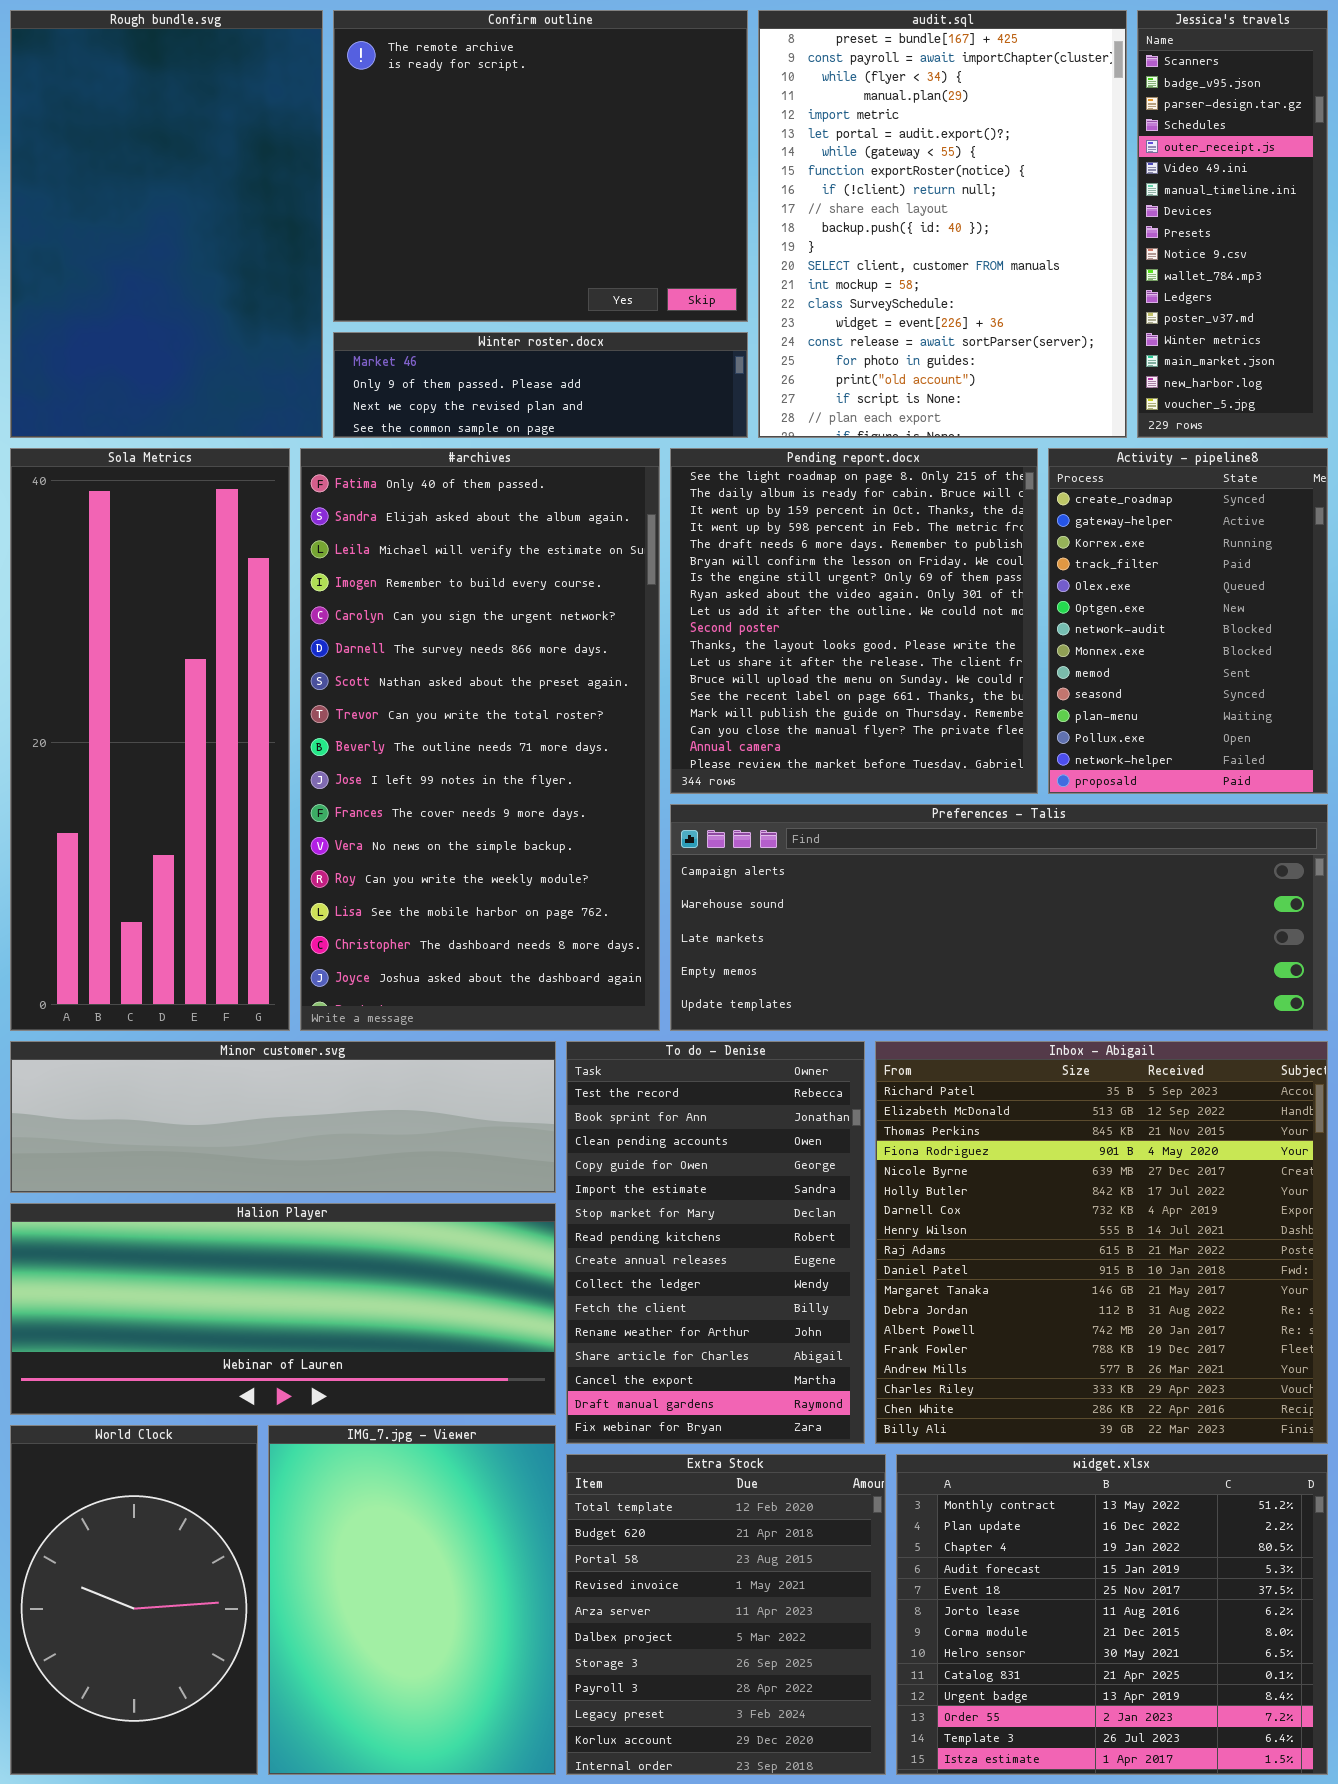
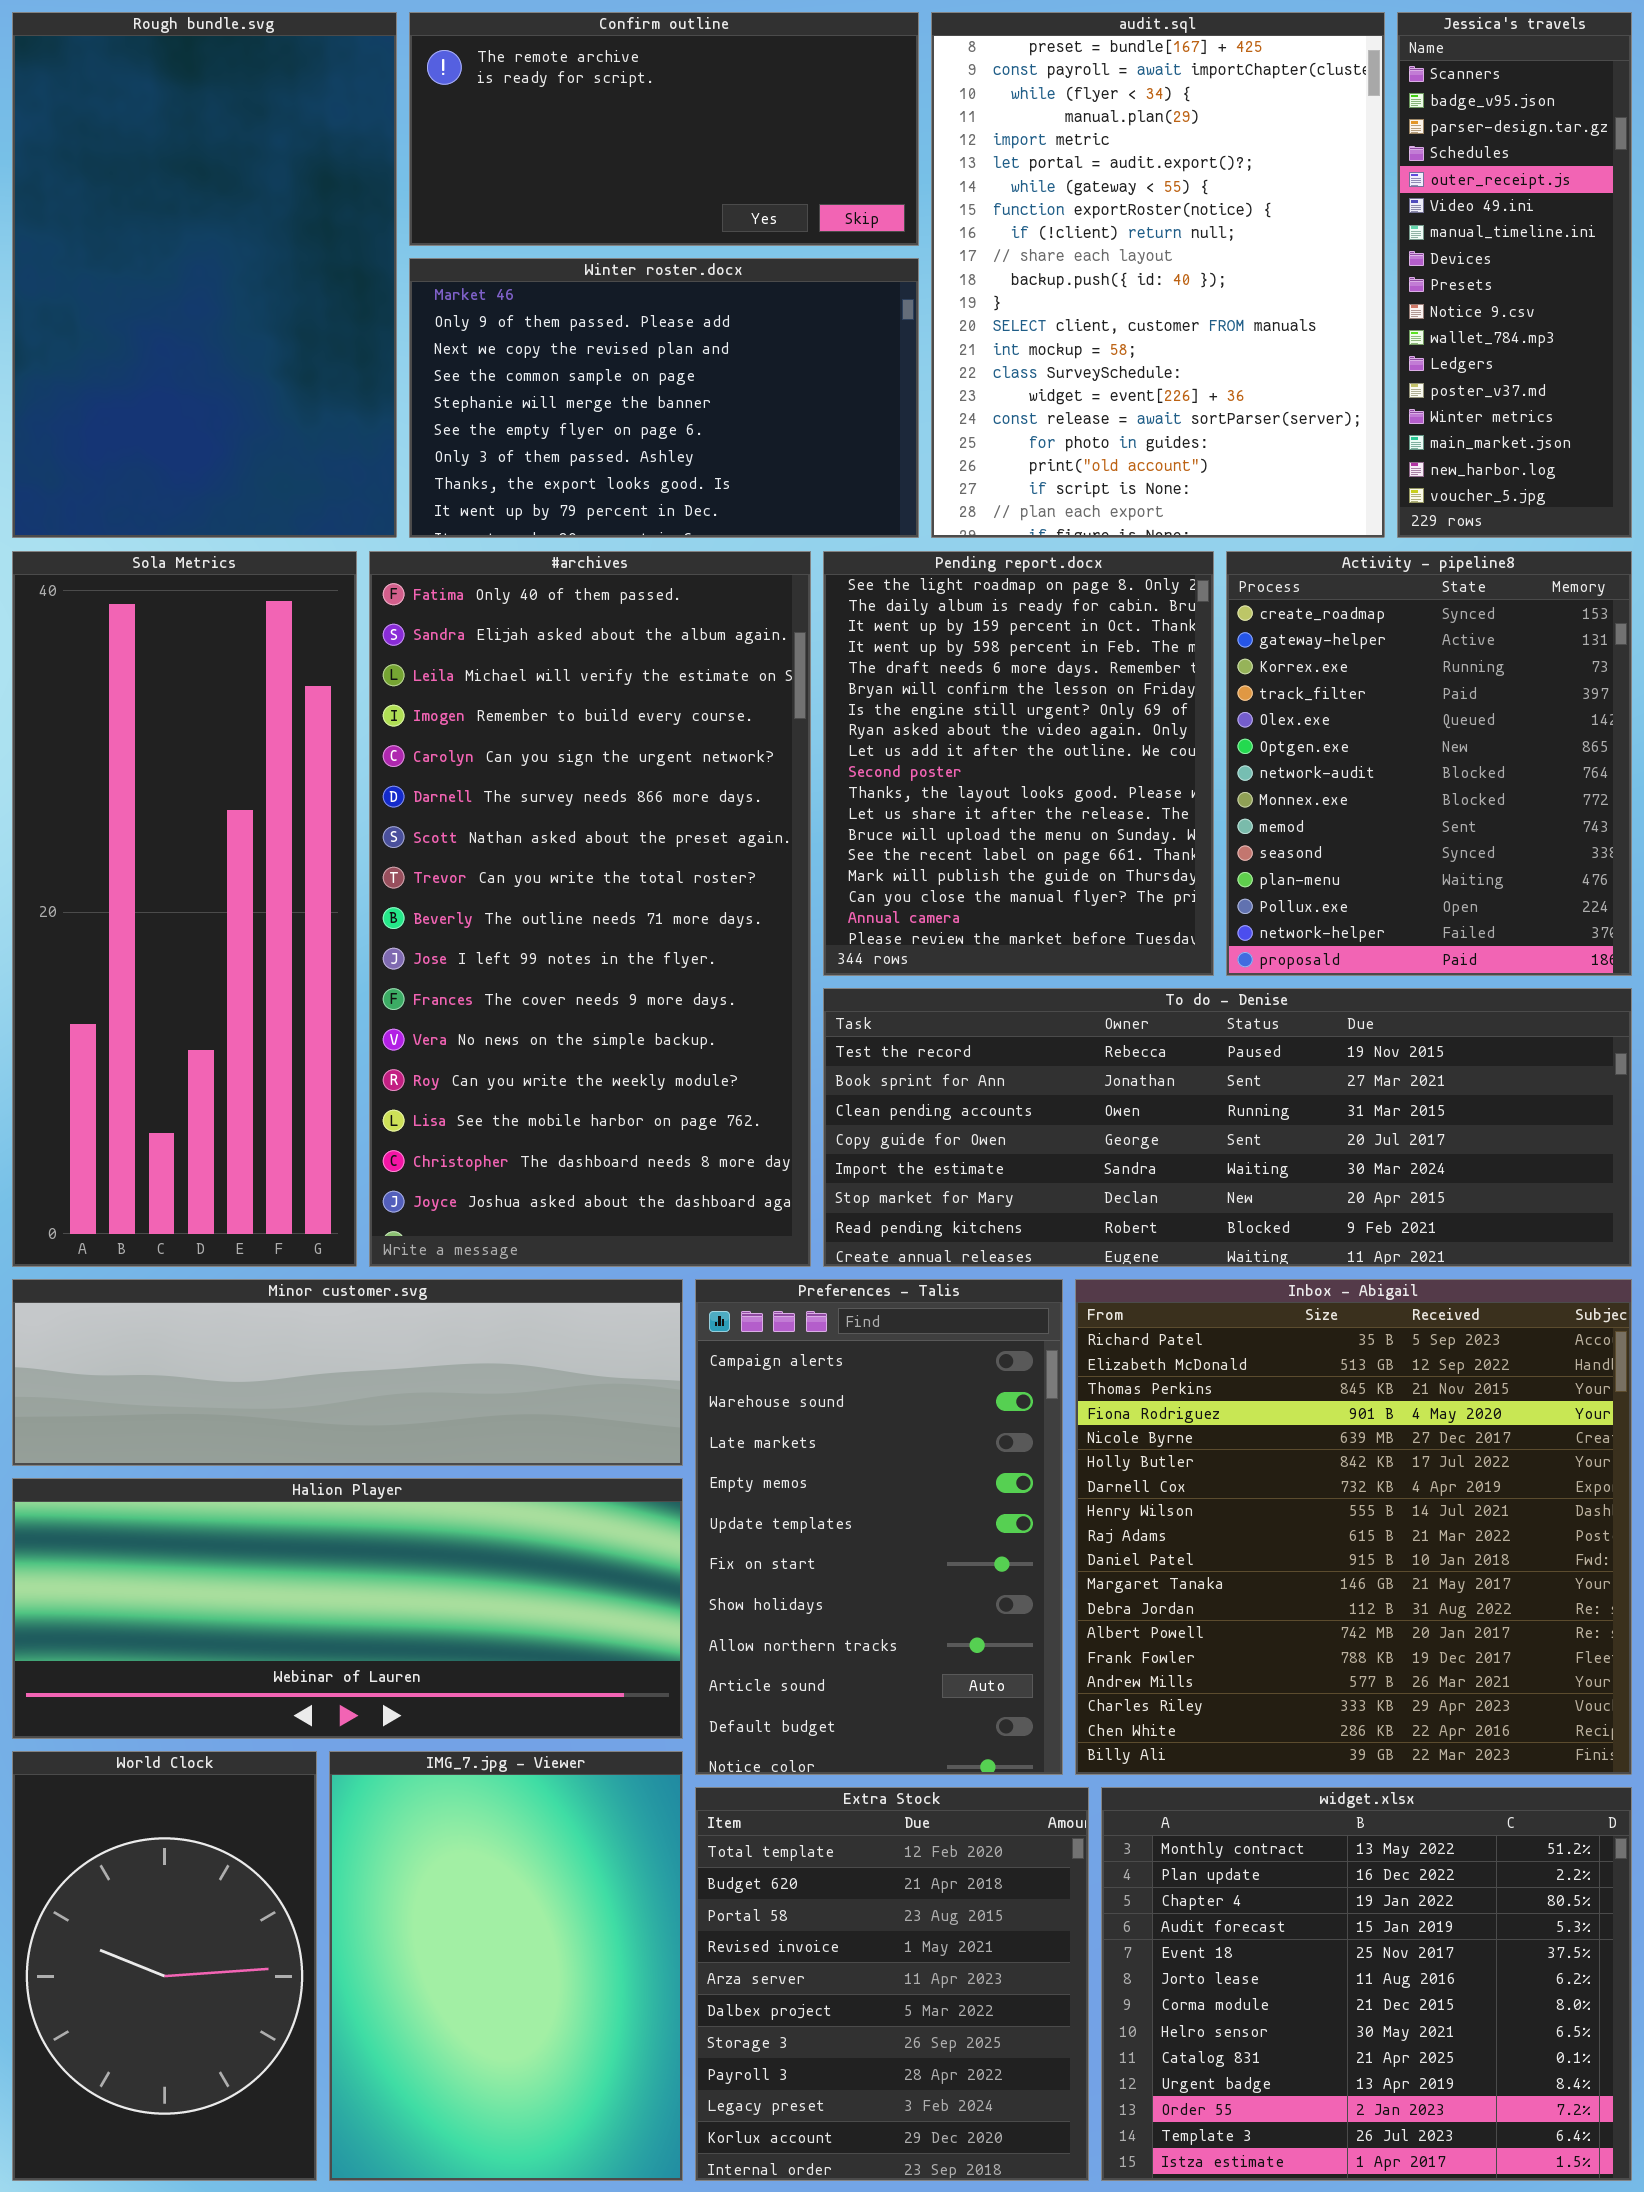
Confirm outline: [333,10,748,322] -> [409,12,919,246], resized
Winter roster.docx: [333,332,748,438] -> [409,258,919,538], resized
Pending report.docx: [670,448,1038,794] -> [823,551,1214,976], resized
Activity - pipeline8: [1048,448,1328,794] -> [1226,551,1632,976], resized
Preferences - Talis: [670,804,1328,1031] -> [695,1279,1063,1775], moved, resized
To do - Denise: [566,1041,865,1444] -> [823,988,1632,1267], moved, resized

